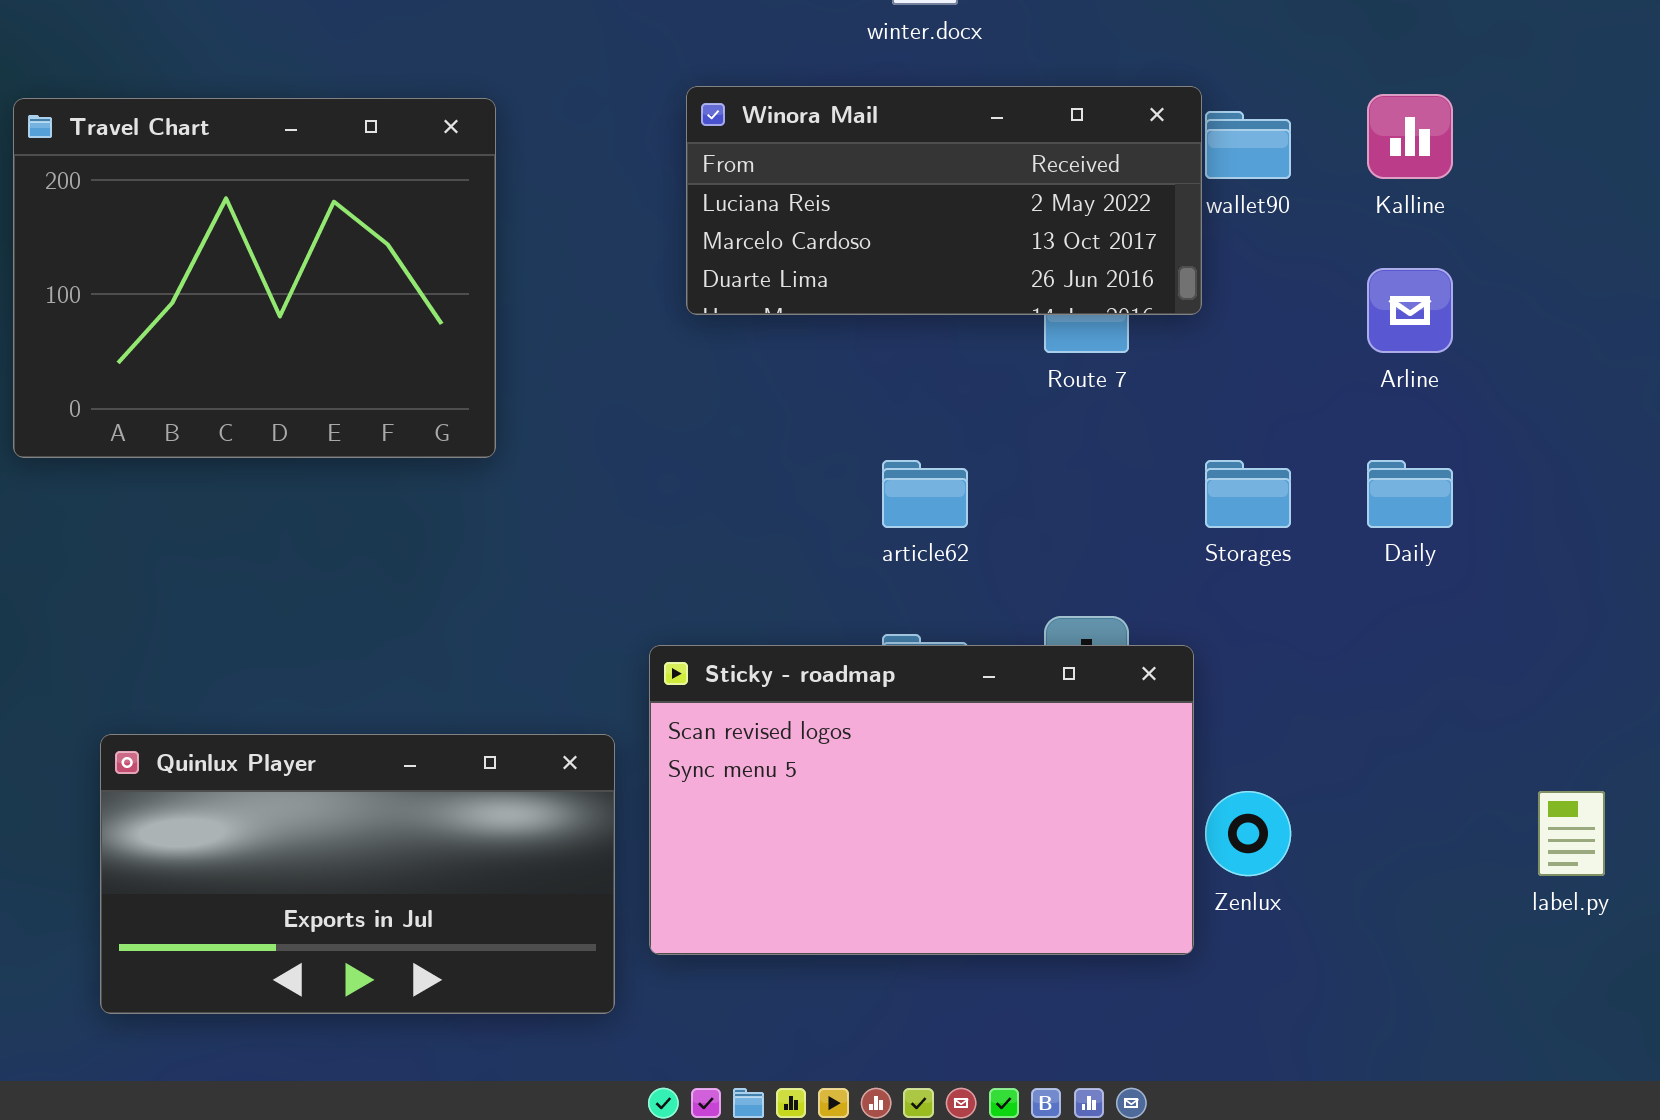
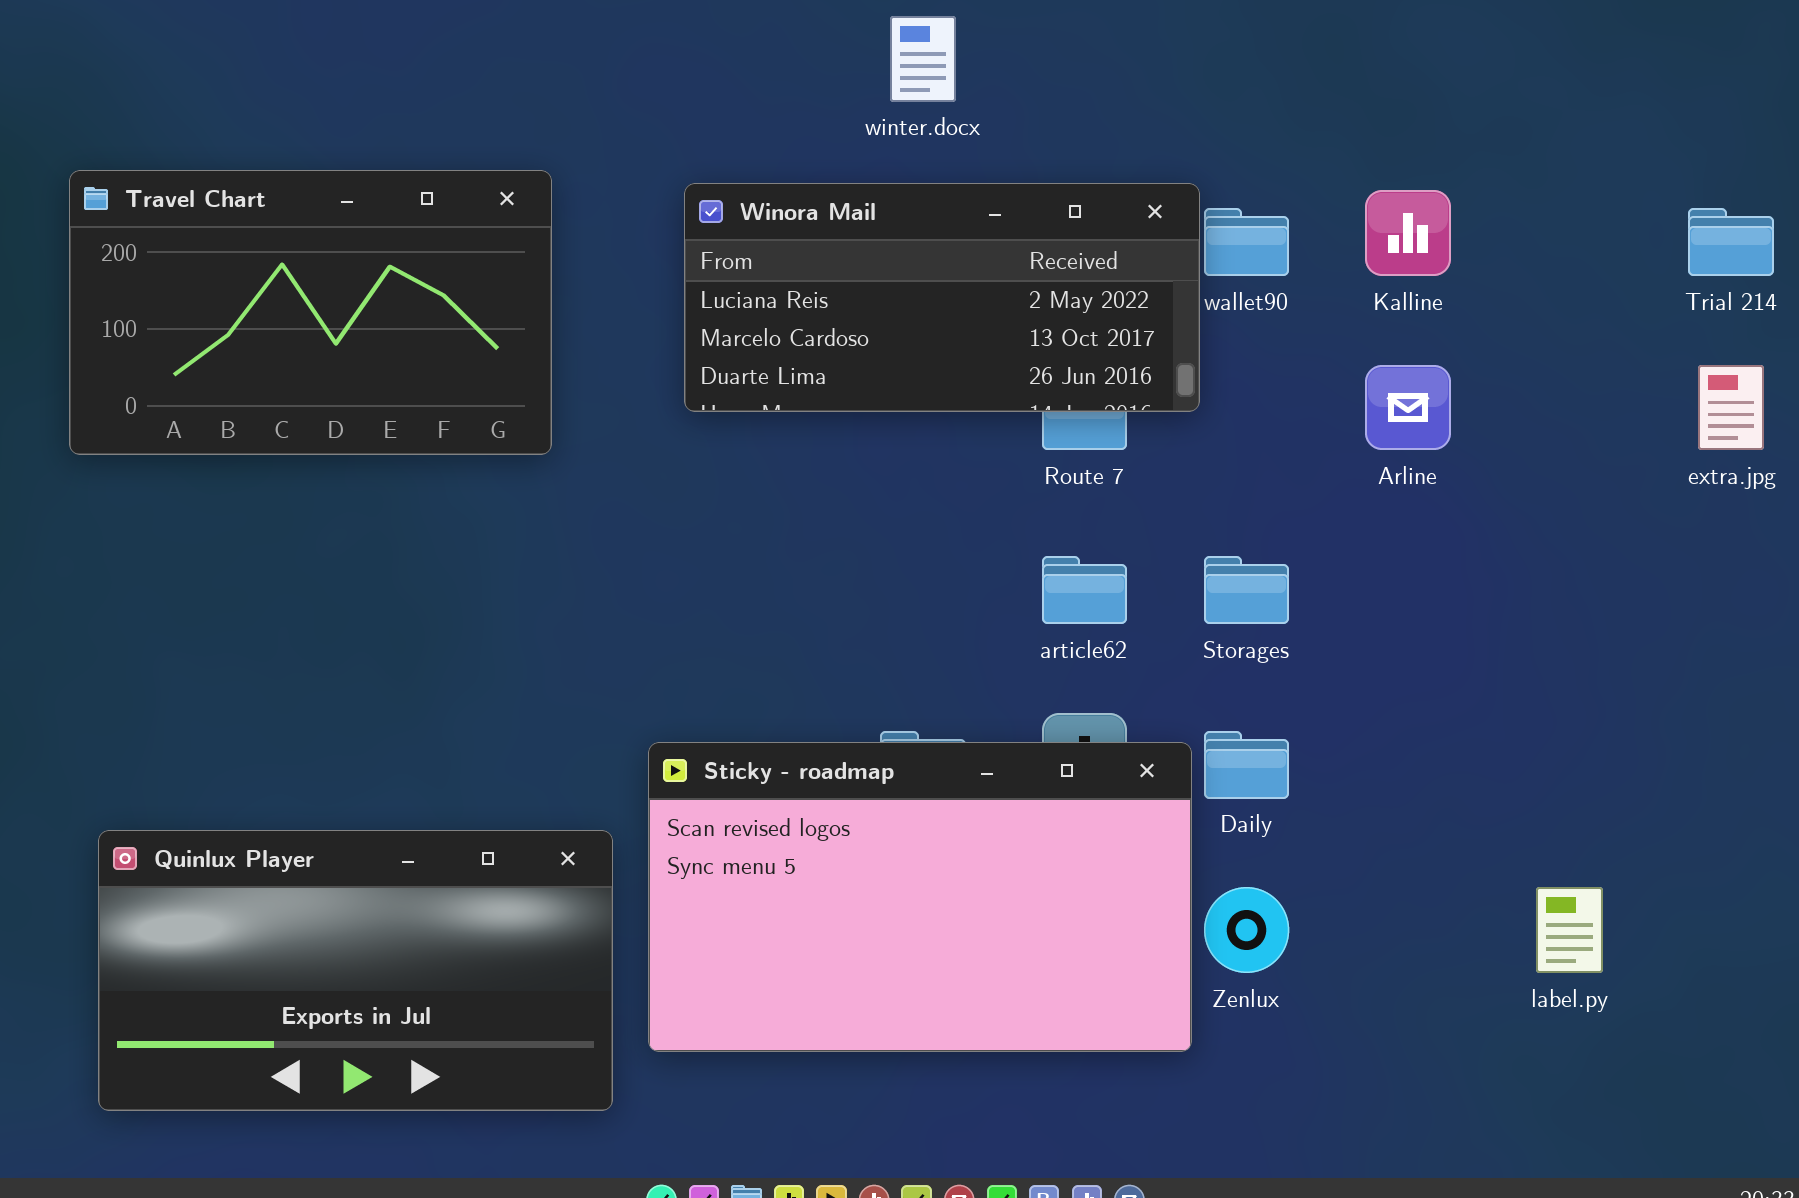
Travel Chart: [13,98,496,458] -> [69,170,552,455], moved, resized
article62: [882,460,968,528] -> [1042,556,1127,624], moved
Daily: [1367,460,1453,528] -> [1204,731,1289,799], moved

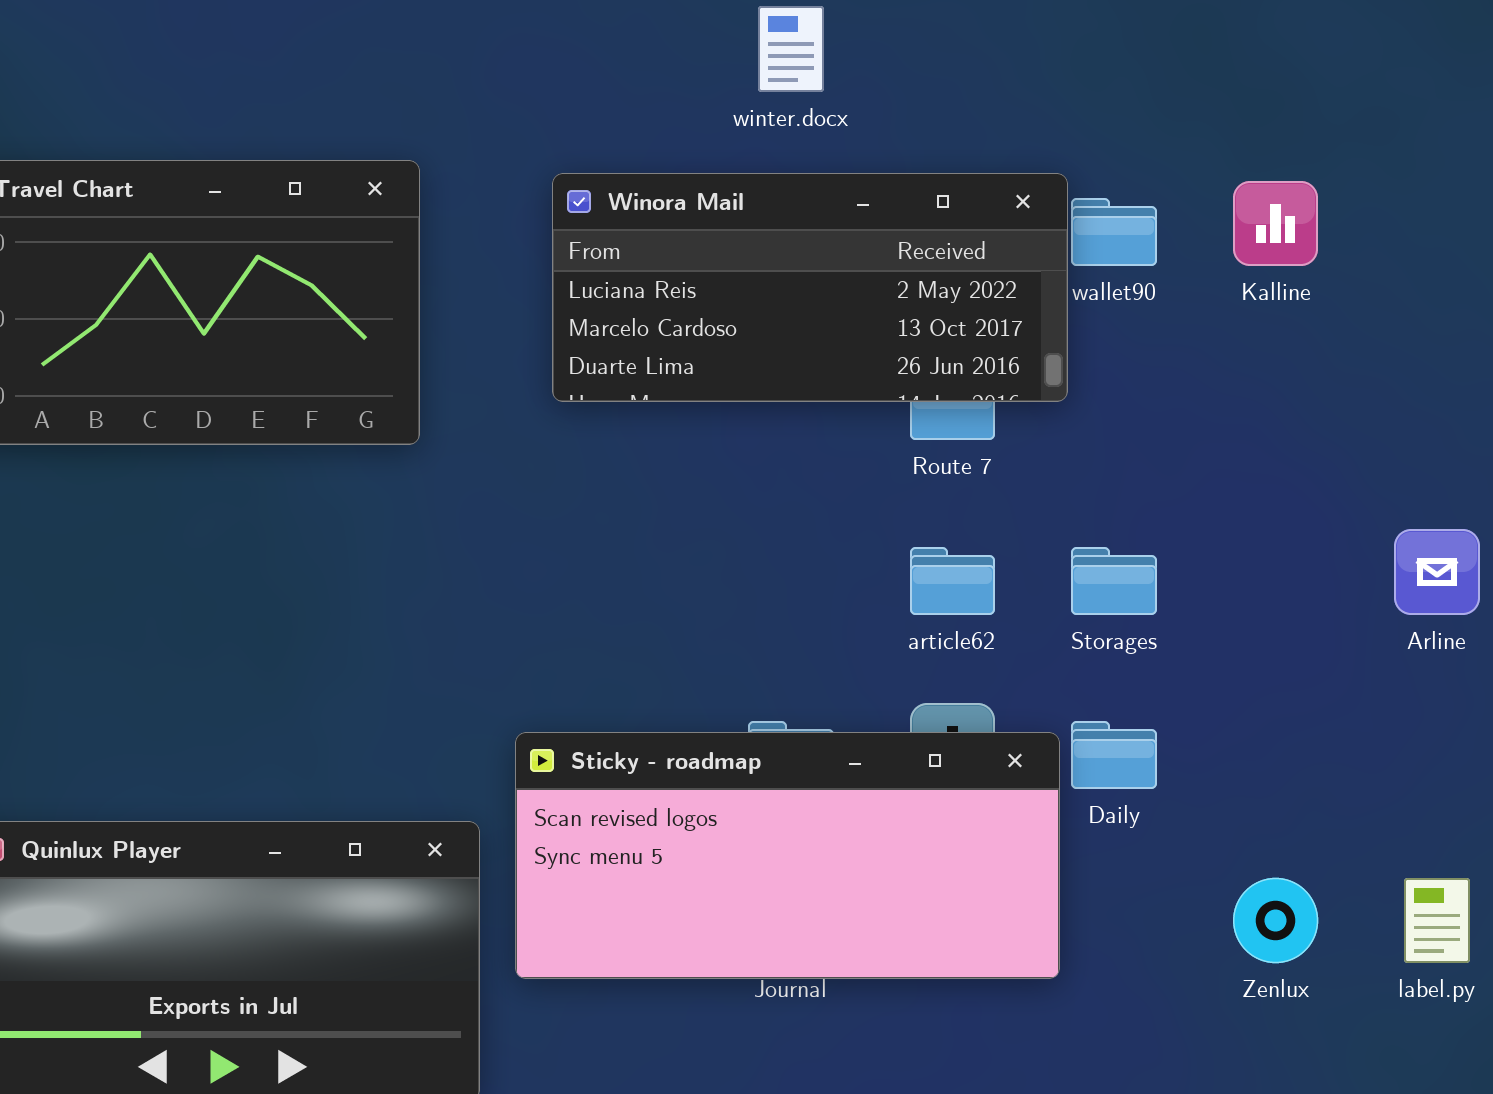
Arline: [1365,365,1451,450] -> [1394,529,1480,615], moved
Sticky - roadmap: [648,742,1192,1052] -> [515,732,1060,979], resized
Zenlux: [1204,887,1289,973] -> [1233,878,1318,963], moved

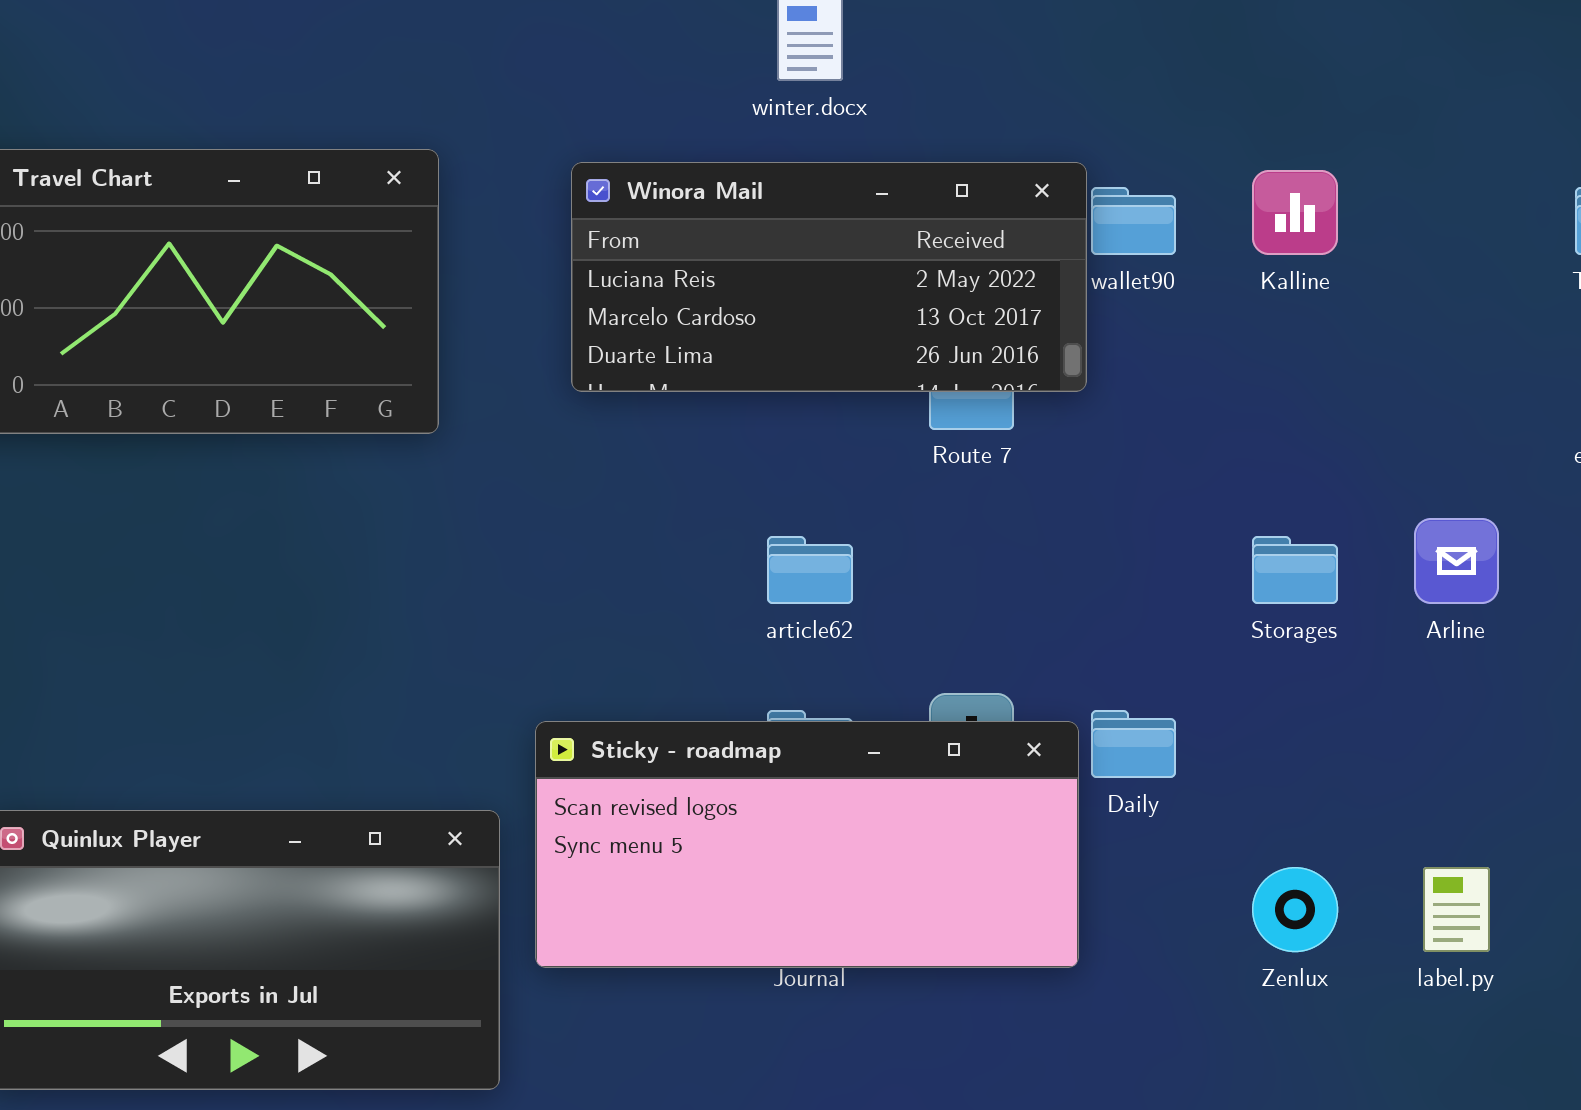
article62: [910,547,995,615] -> [767,536,853,604], moved
Storages: [1071,547,1157,615] -> [1252,536,1338,604], moved

